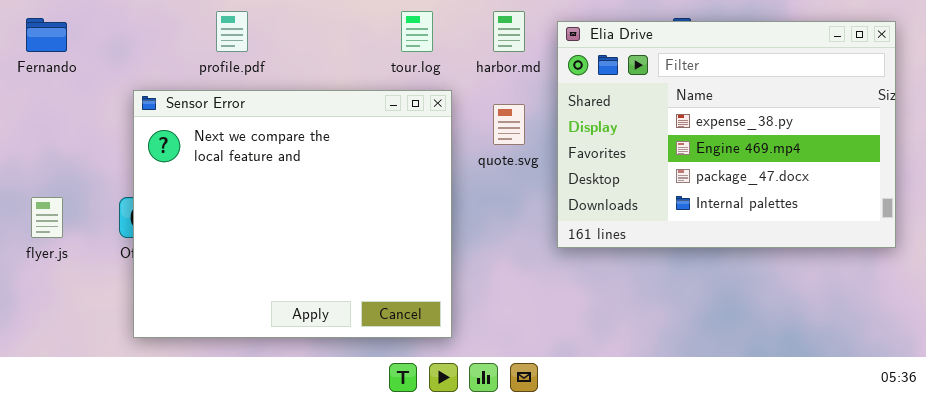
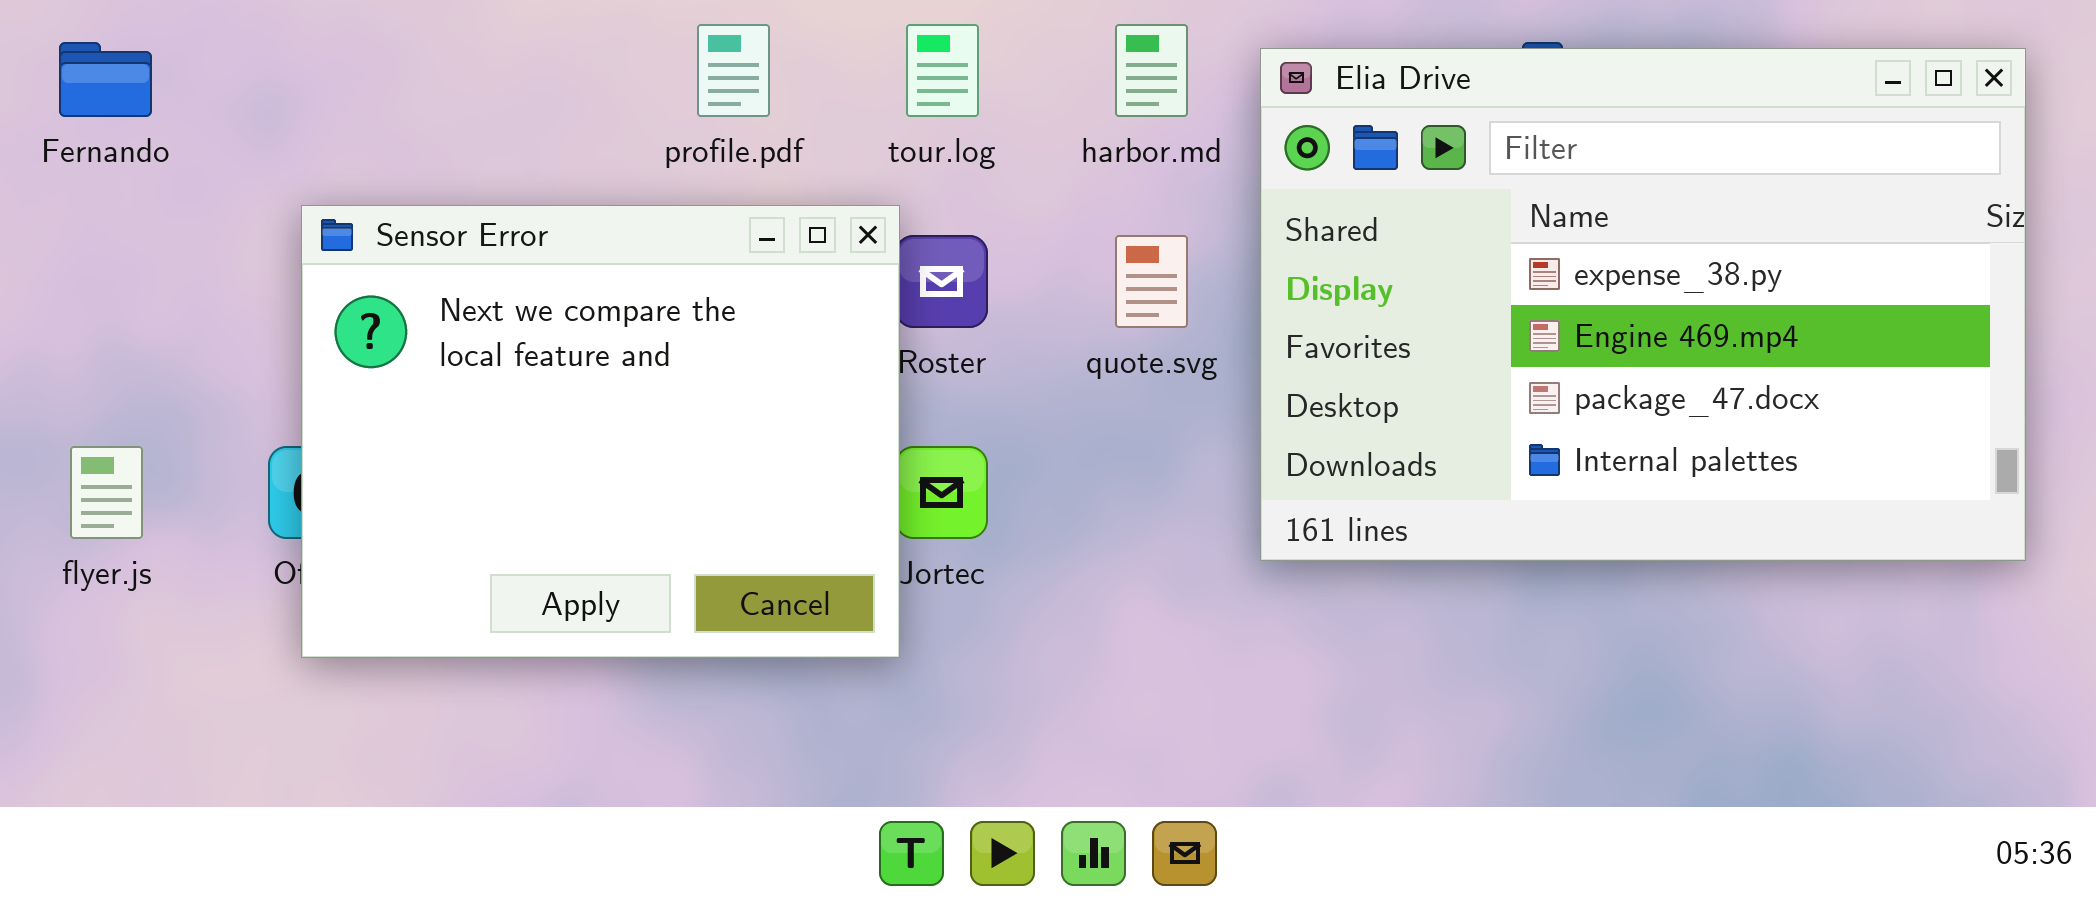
profile.pdf: [216,11,248,52] -> [697,24,770,117], moved
Sensor Error: [133,90,452,338] -> [301,205,900,658], resized

